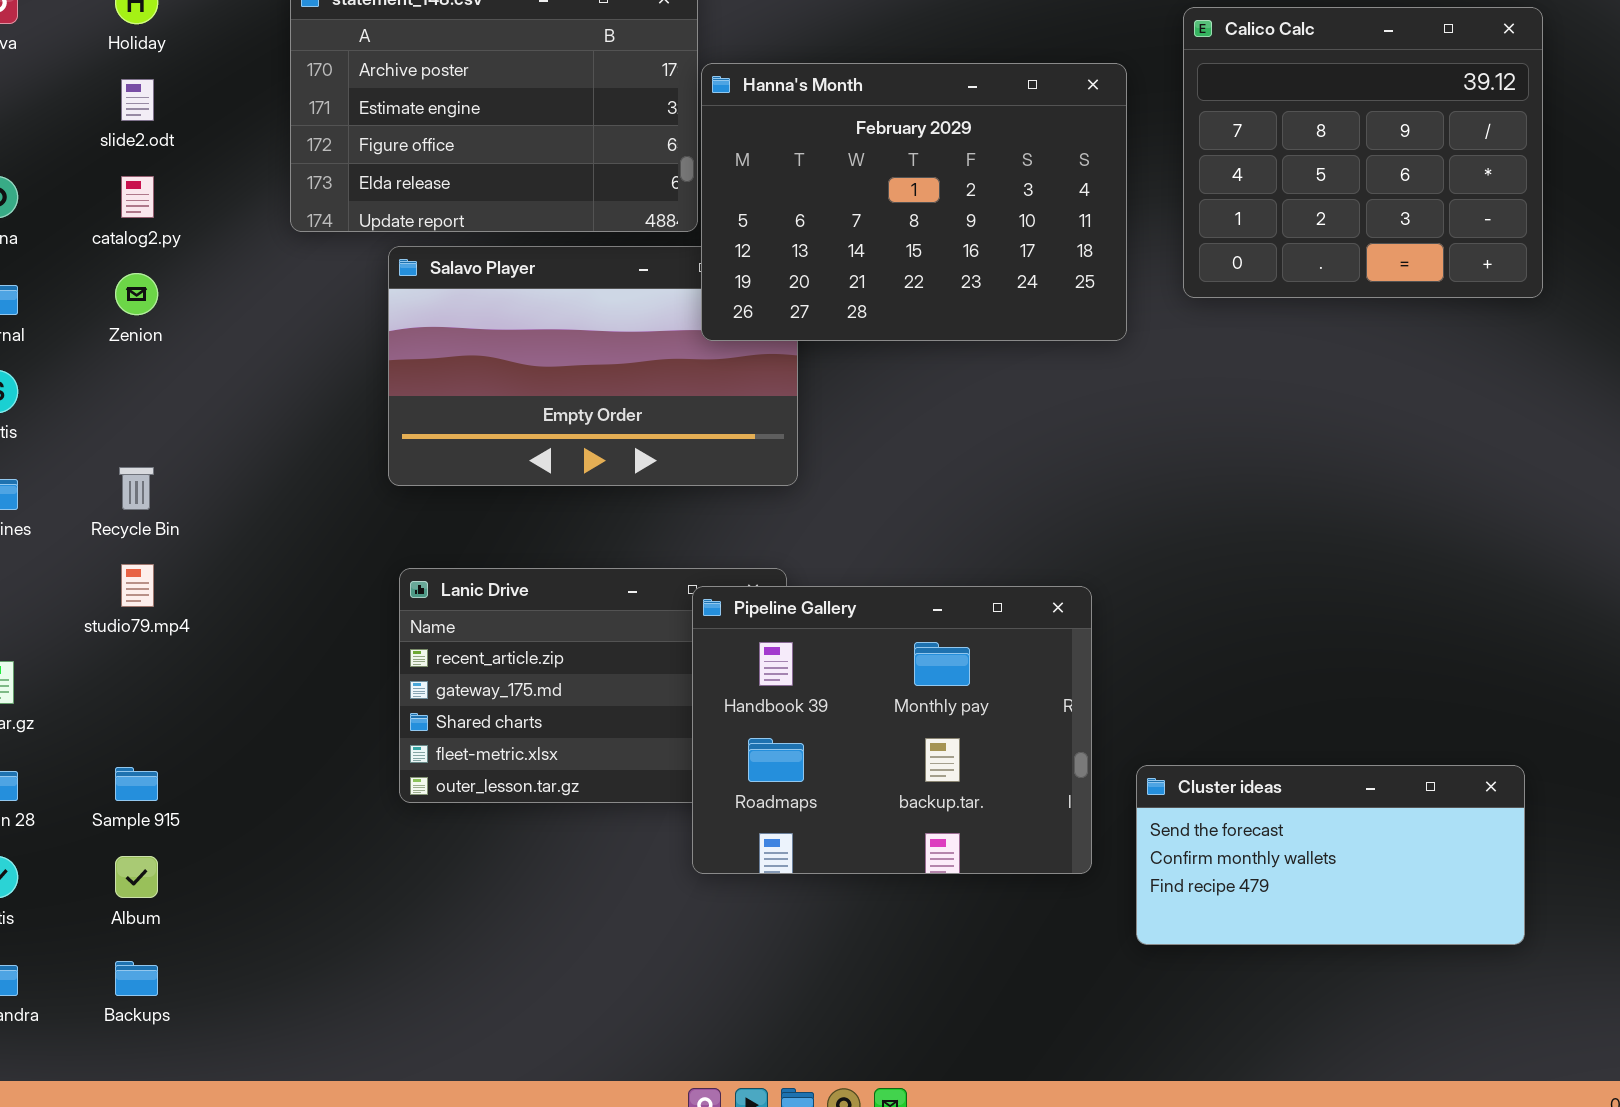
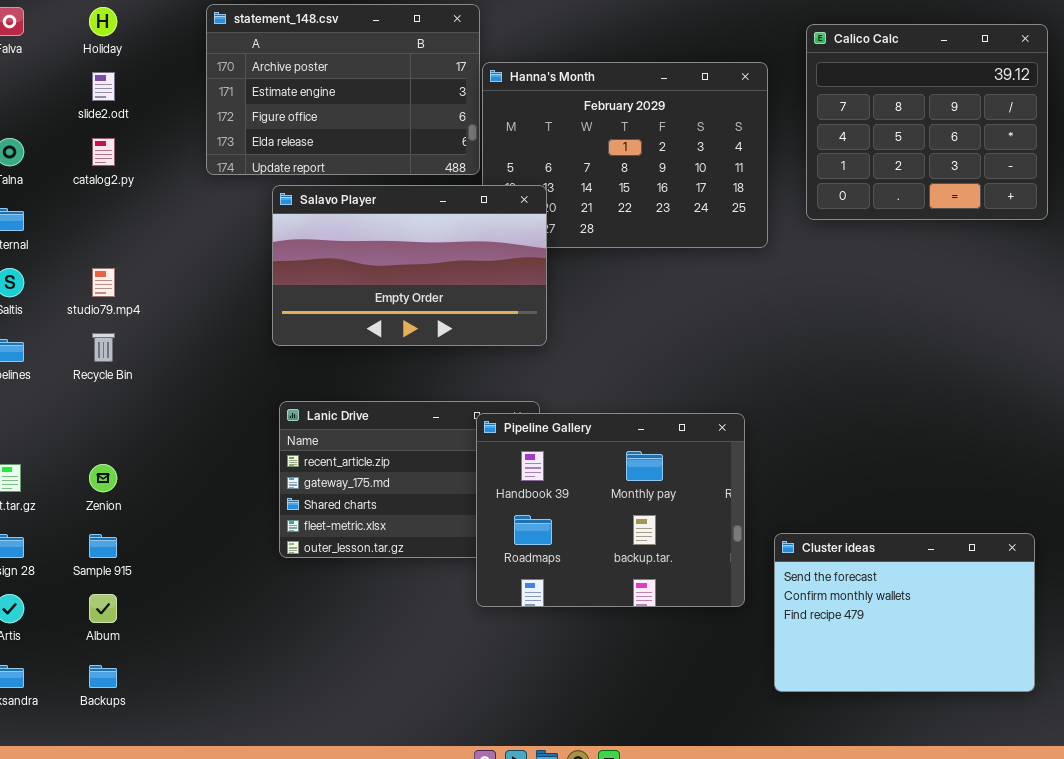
Salavo Player: [388,246,798,486] -> [272,185,547,346], raised
Zenion: [115,273,158,315] -> [89,464,117,492], moved
studio79.mp4: [121,564,154,607] -> [92,268,115,297], moved
Cluster ideas: [1136,765,1525,945] -> [774,533,1035,692], resized

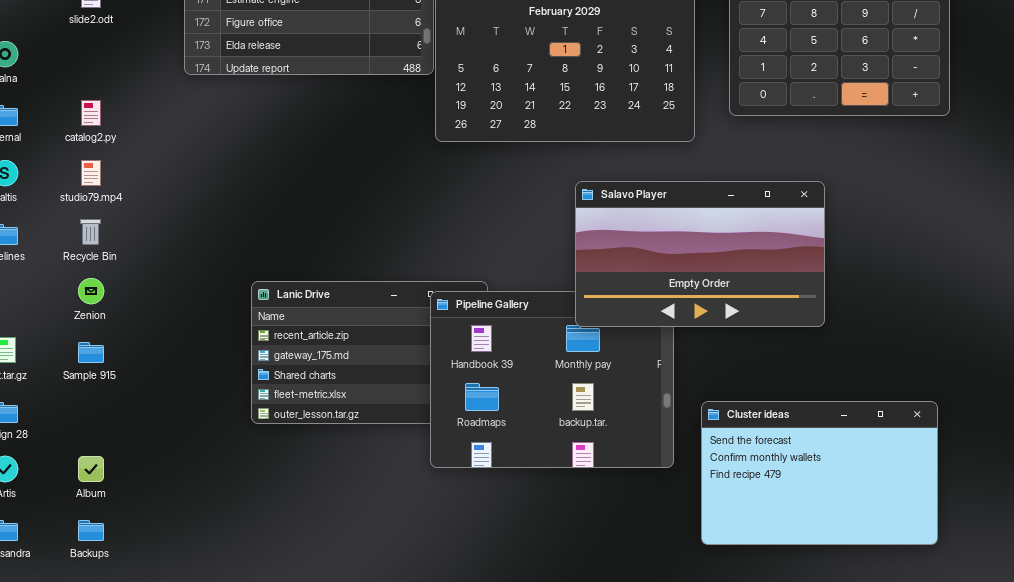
catalog2.py: [92,138,115,166] -> [81,100,101,126], moved
Salavo Player: [272,185,547,346] -> [575,181,825,327], moved
Zenion: [89,464,117,492] -> [78,278,104,304], moved
Sample 915: [89,534,117,558] -> [78,342,104,363], moved

